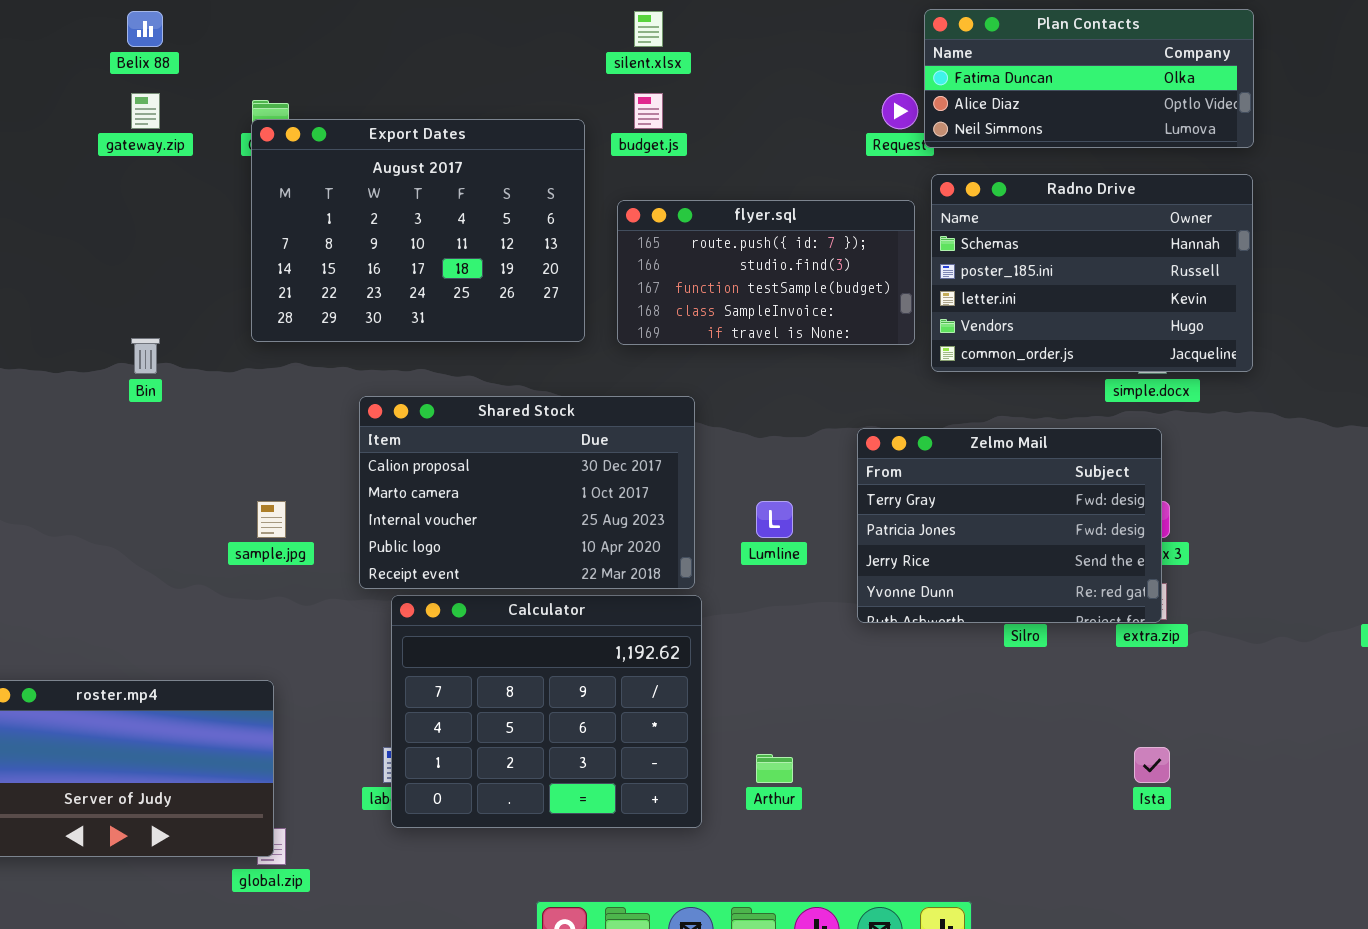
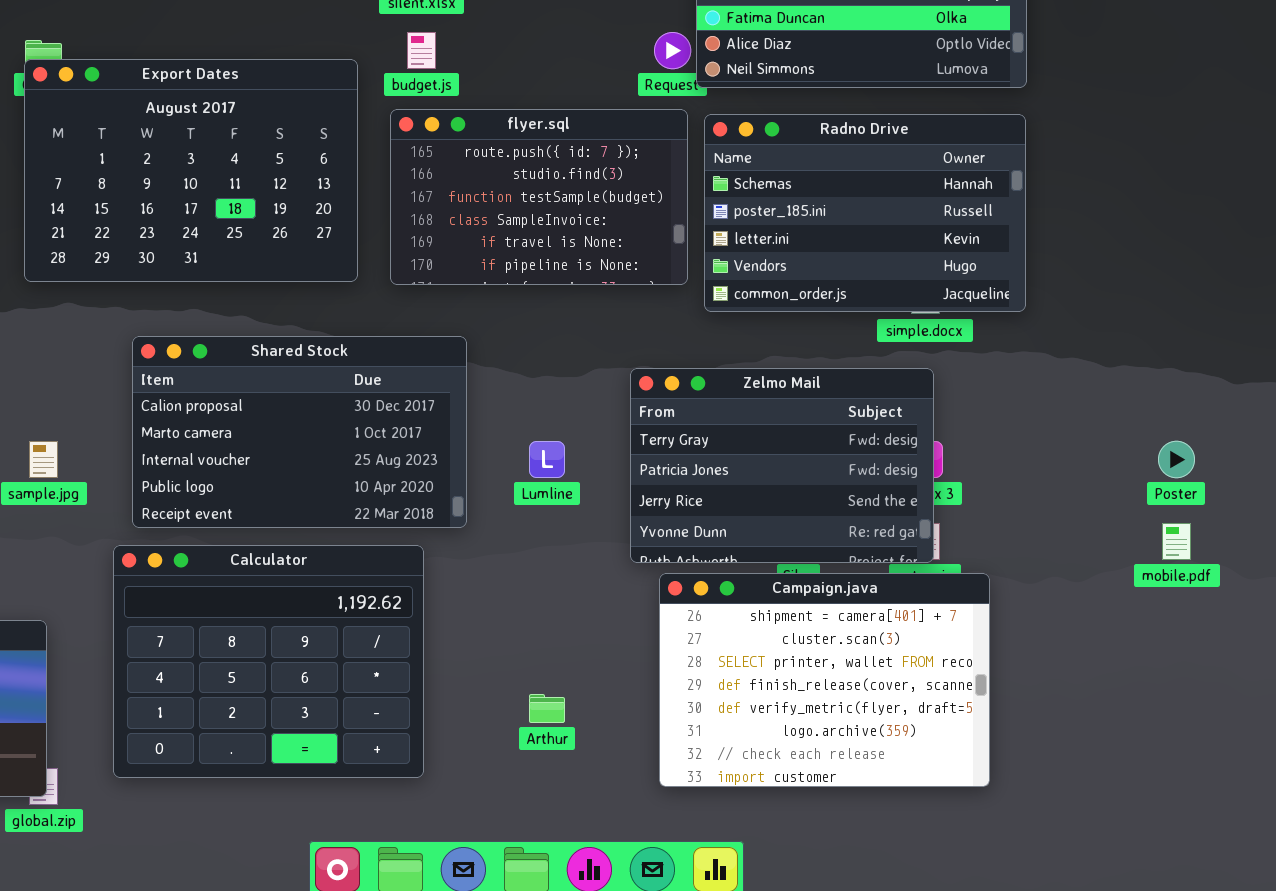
flyer.sql: [617,200,915,345] -> [390,109,688,285], resized
Calculator: [391,595,702,828] -> [113,545,424,778], moved
Campaign.java: none -> [659,573,990,787], opened

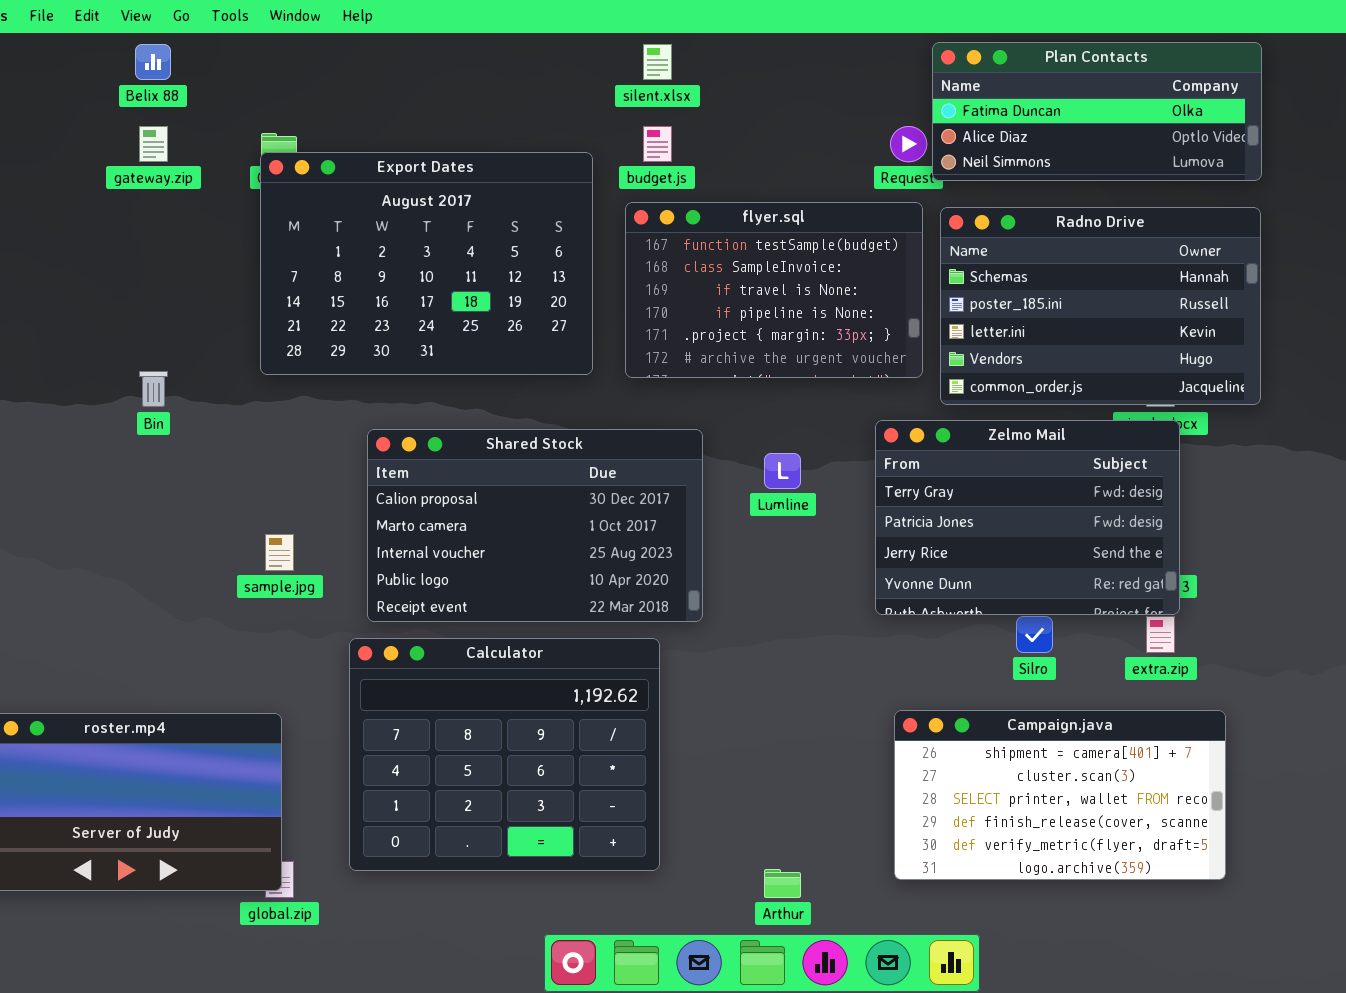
flyer.sql: [390,109,688,285] -> [625,202,923,378], scrolled down 2 rows
Zelmo Mail: [630,368,934,563] -> [875,420,1180,615], moved
Lumline: [529,441,565,478] -> [764,453,801,489], moved
Campaign.java: [659,573,990,787] -> [894,710,1226,880], resized
Arthur: [529,694,565,723] -> [764,869,801,898], moved

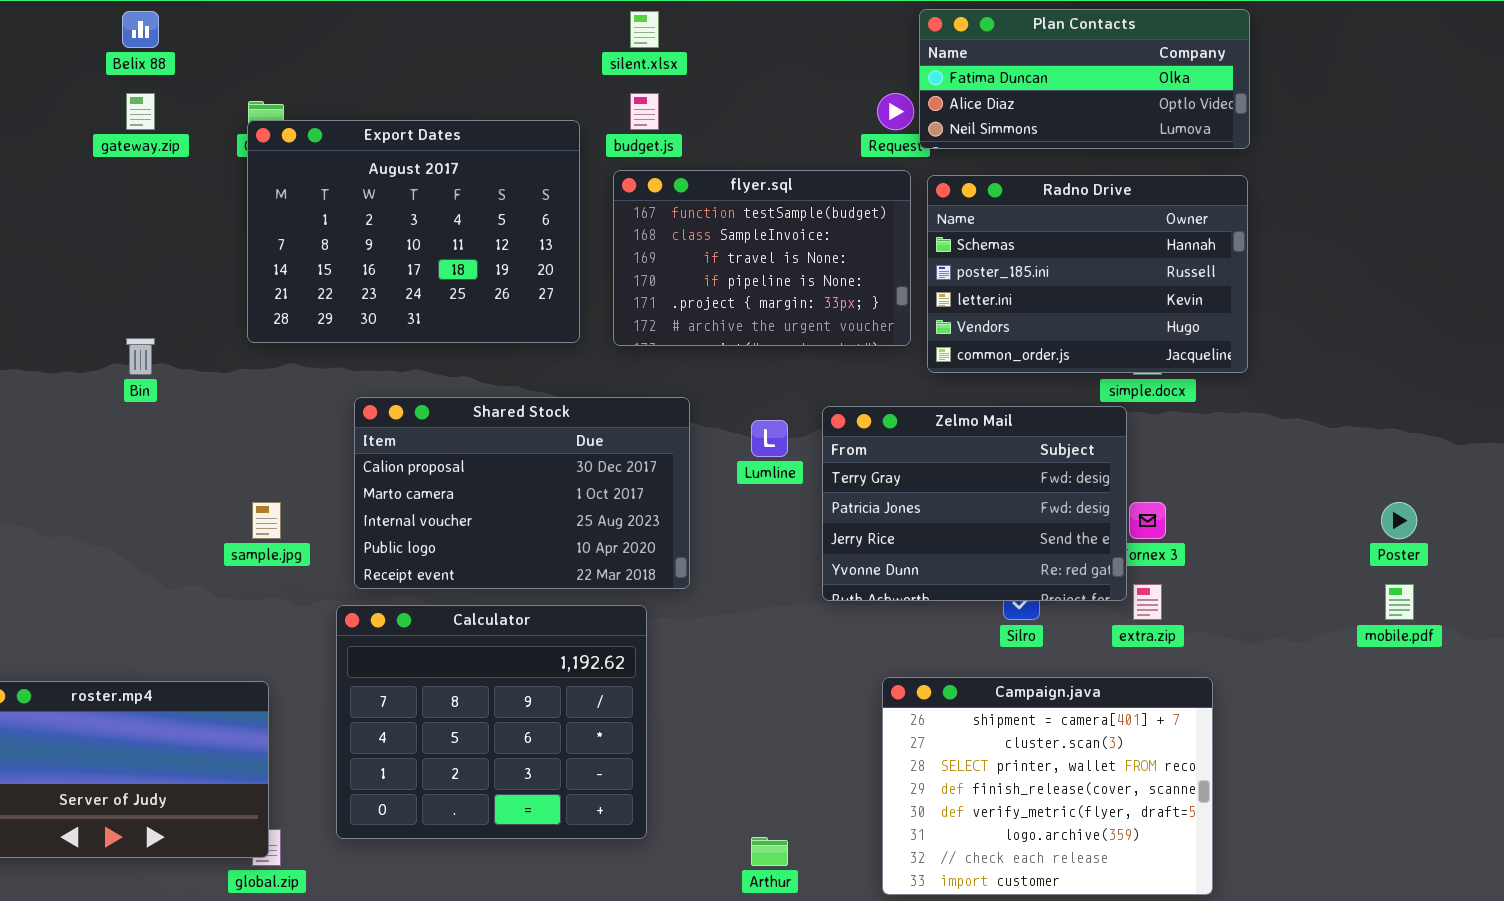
Zelmo Mail: [875,420,1180,615] -> [822,406,1127,601], moved
Campaign.java: [894,710,1226,880] -> [882,677,1213,895], resized

